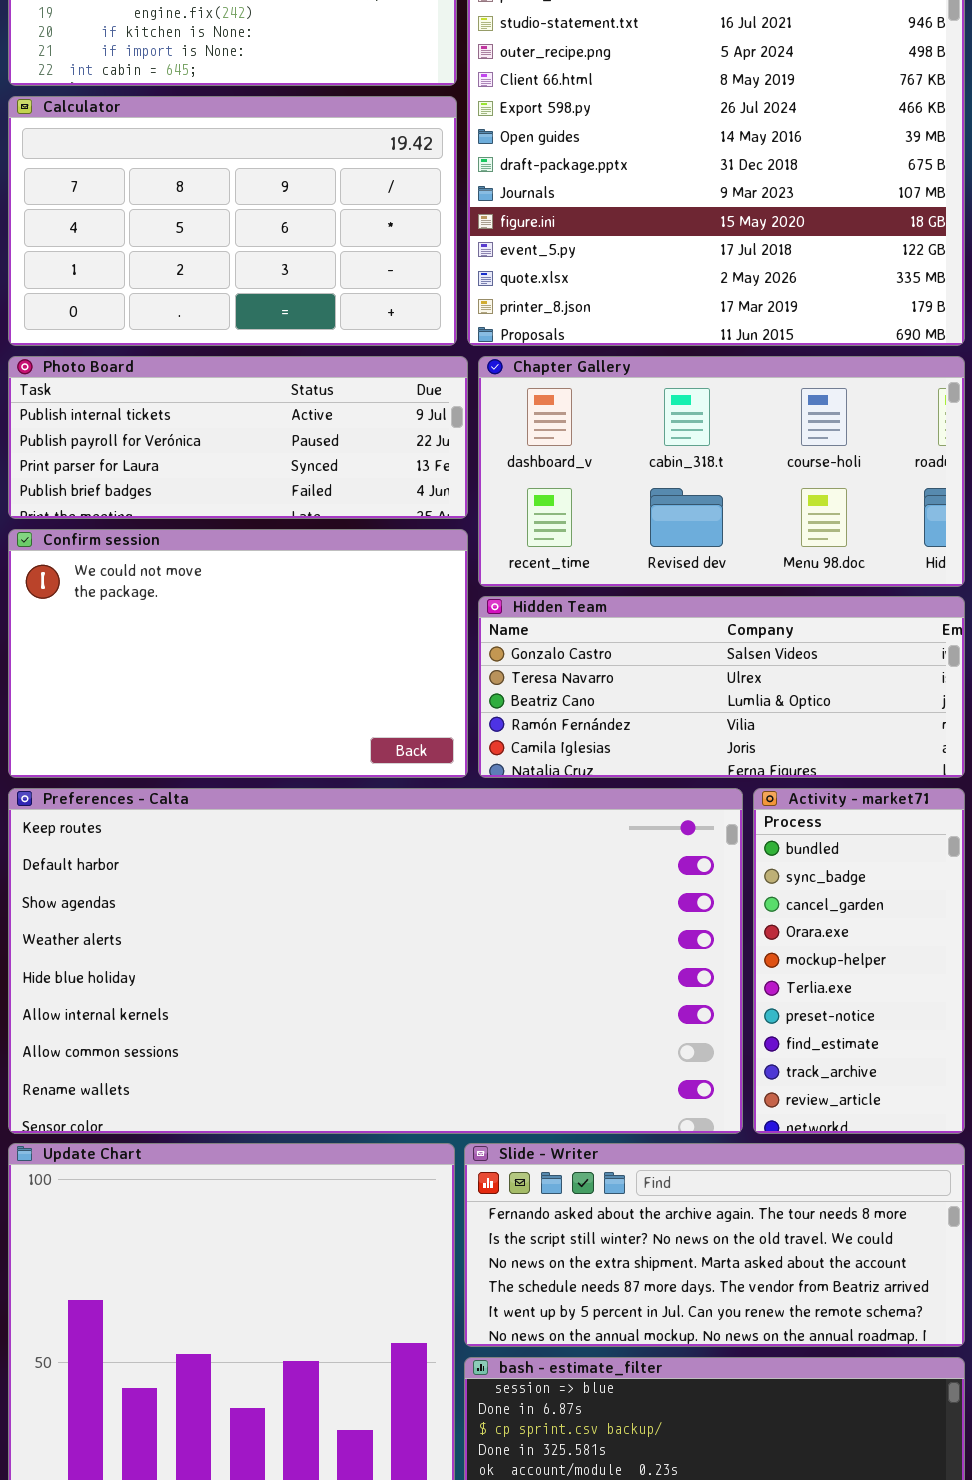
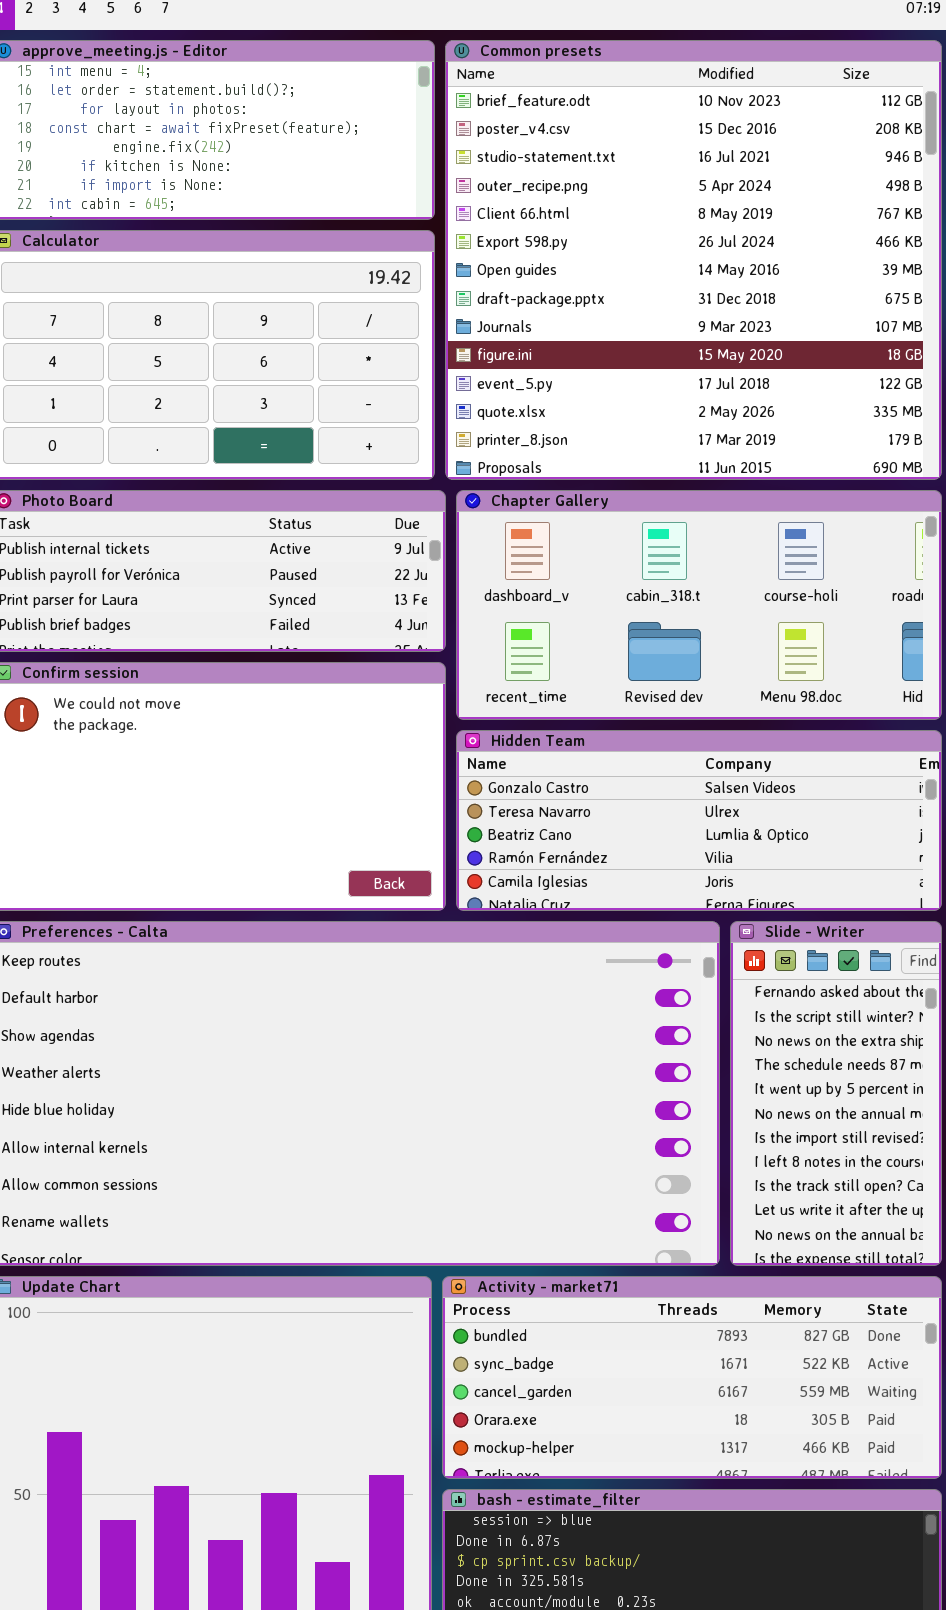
Activity - market71: [753,788,965,1134] -> [442,1276,942,1479], moved, resized
Slide - Writer: [464,1143,965,1347] -> [730,921,942,1266], moved, resized

